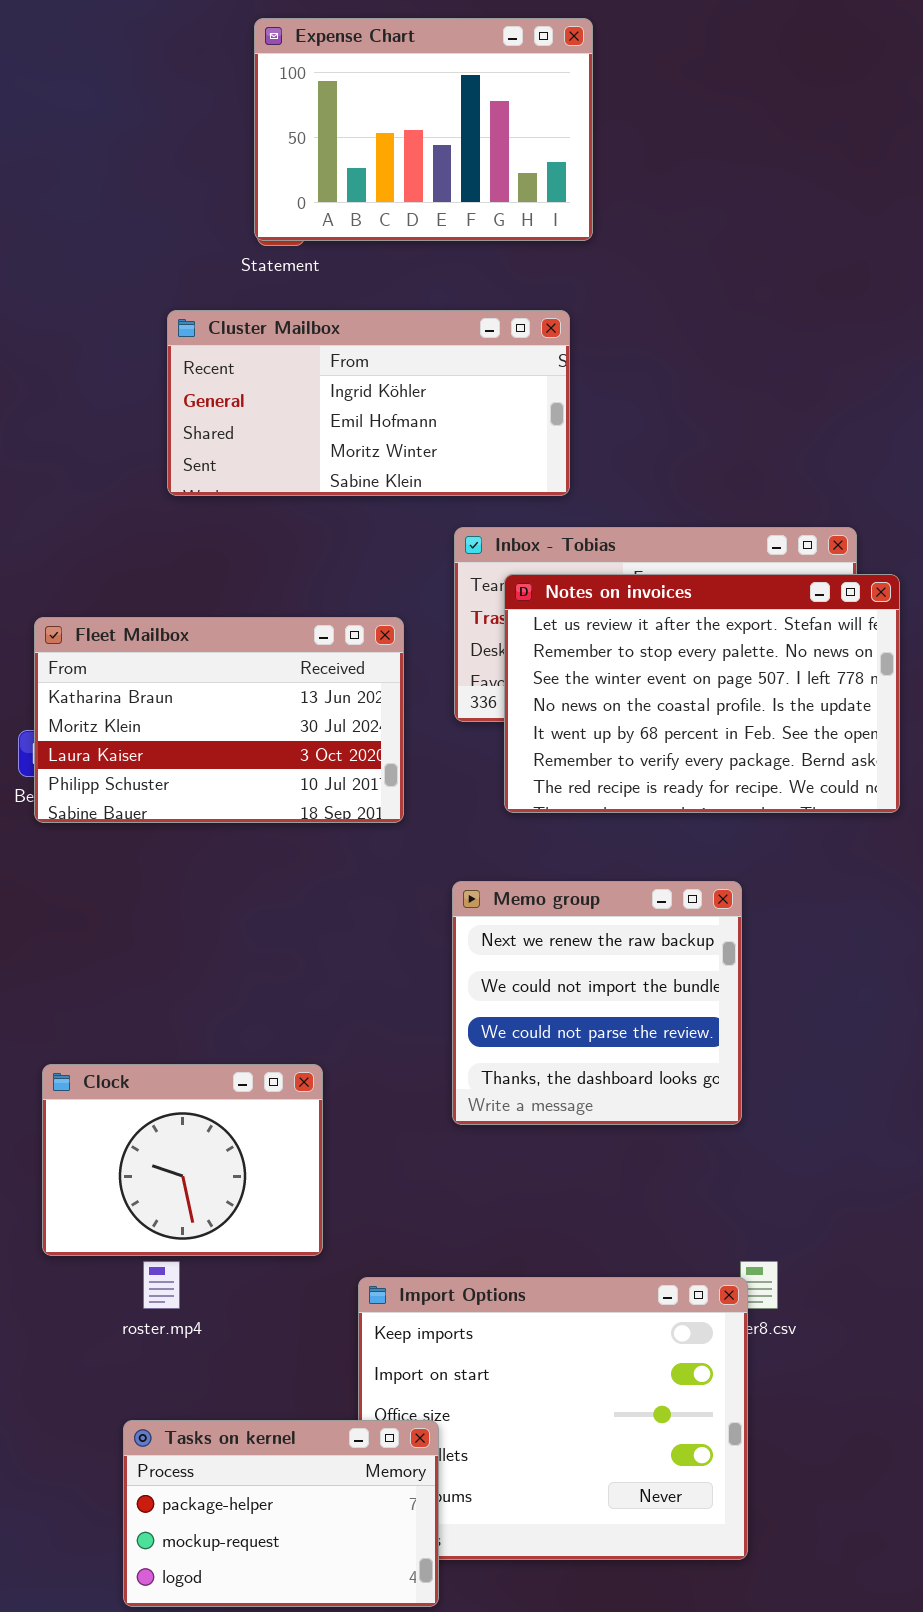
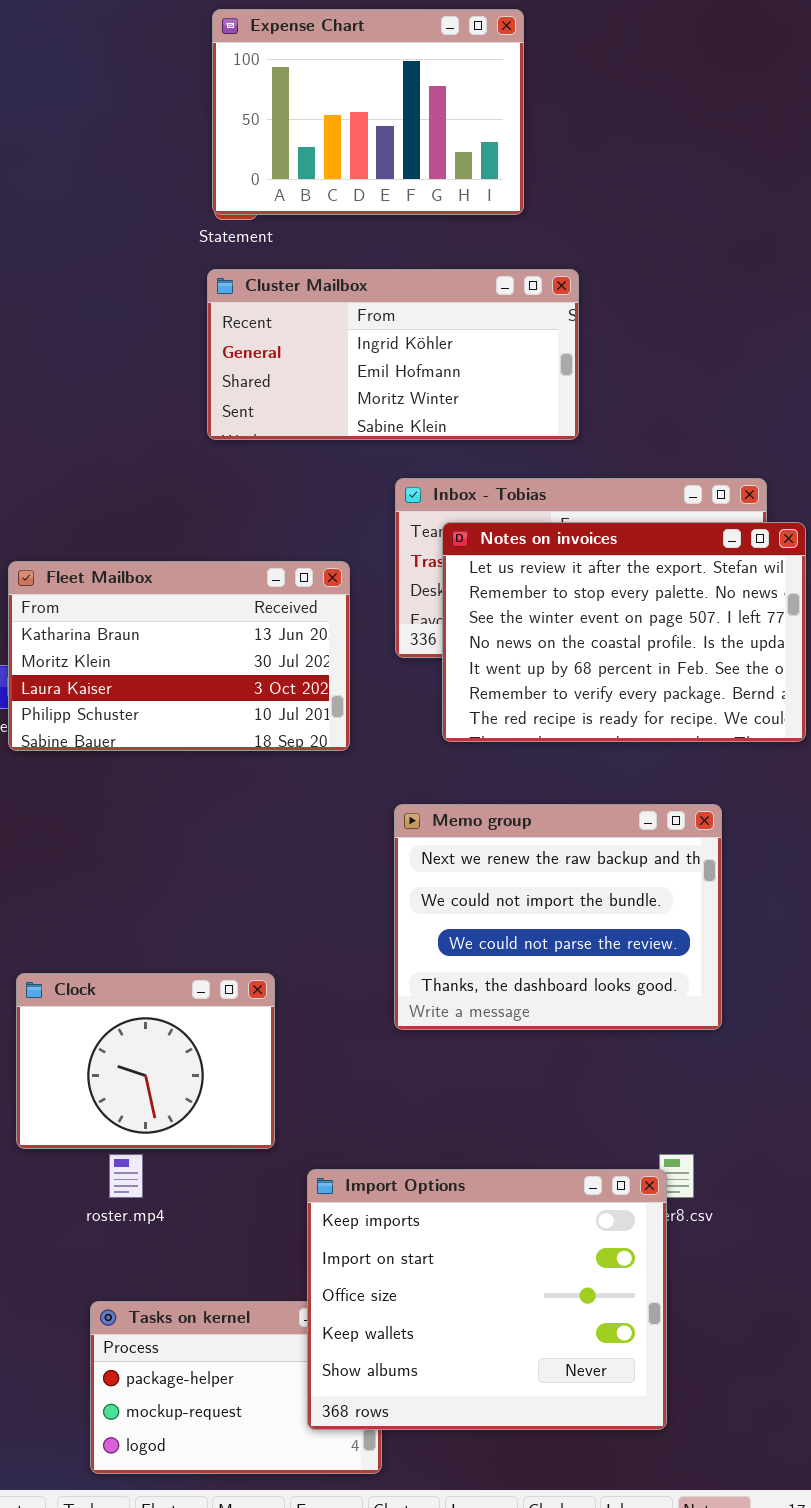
Cluster Mailbox: [167,310,570,496] -> [207,269,579,440], moved
Memo group: [452,881,742,1125] -> [394,804,722,1030], resized
Import Options: [358,1277,748,1560] -> [307,1169,667,1430], raised

